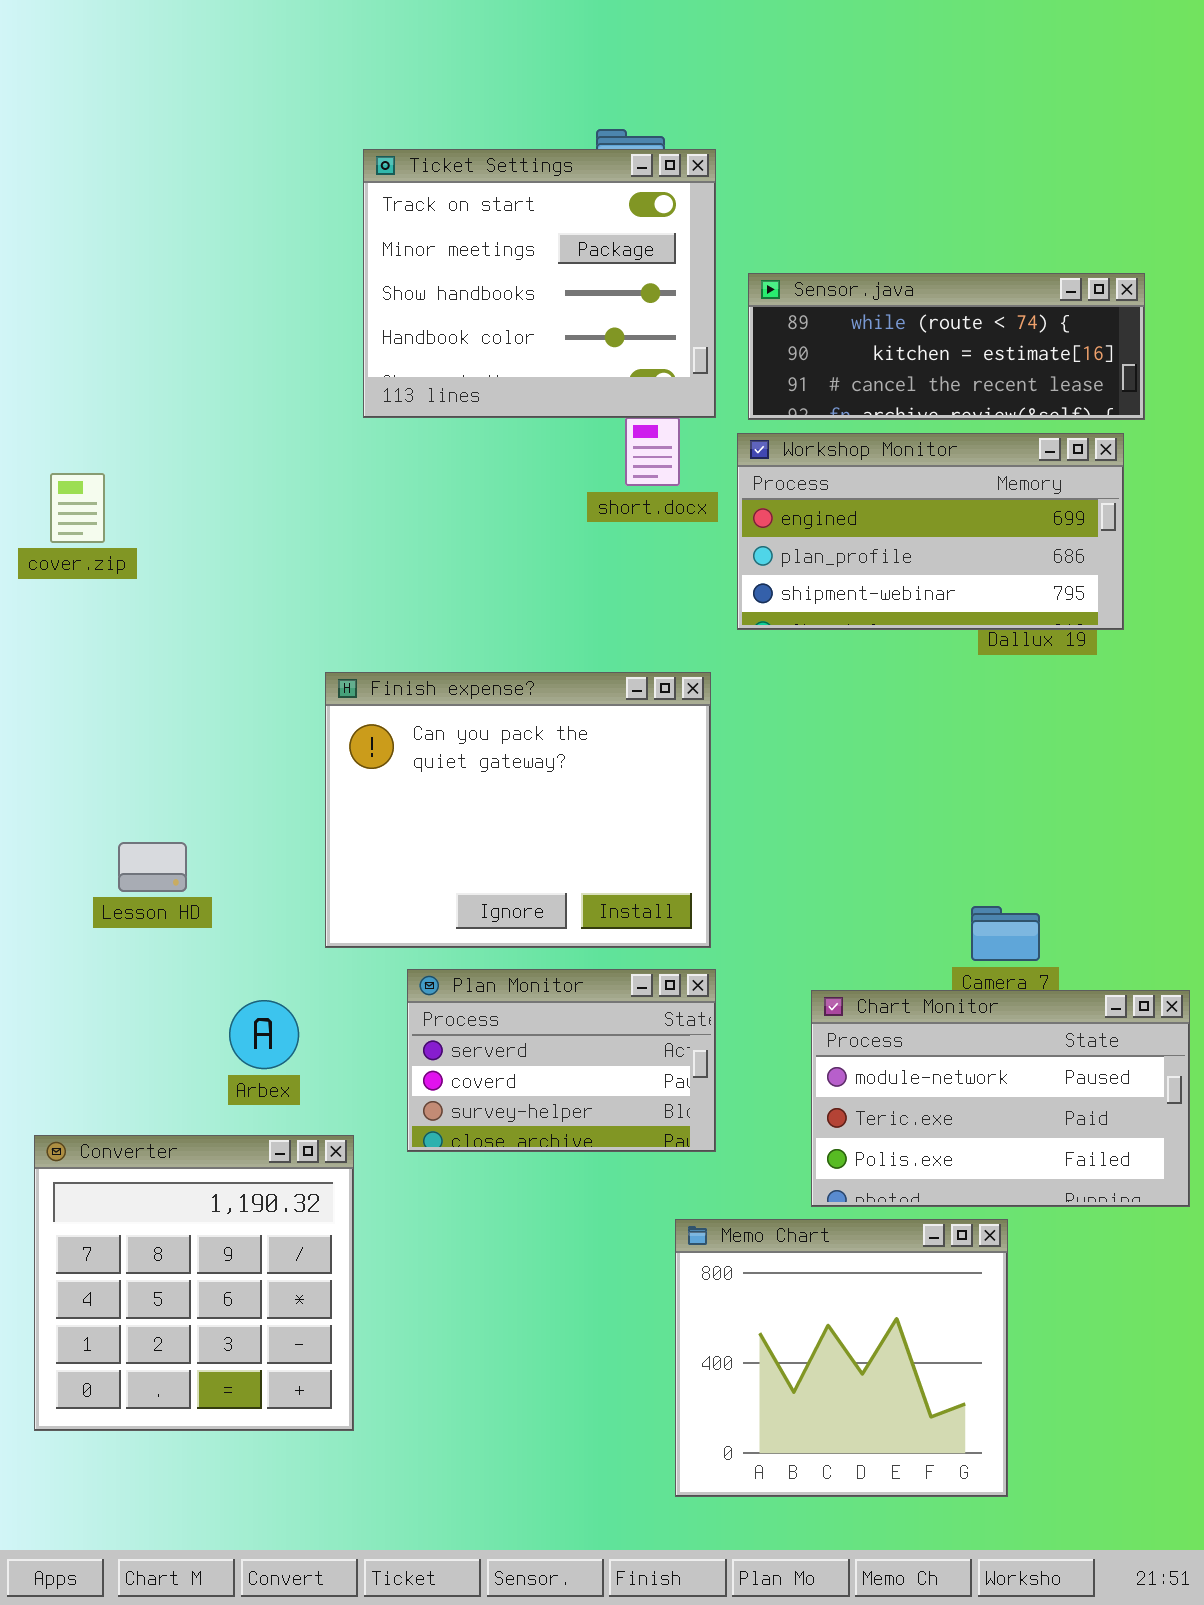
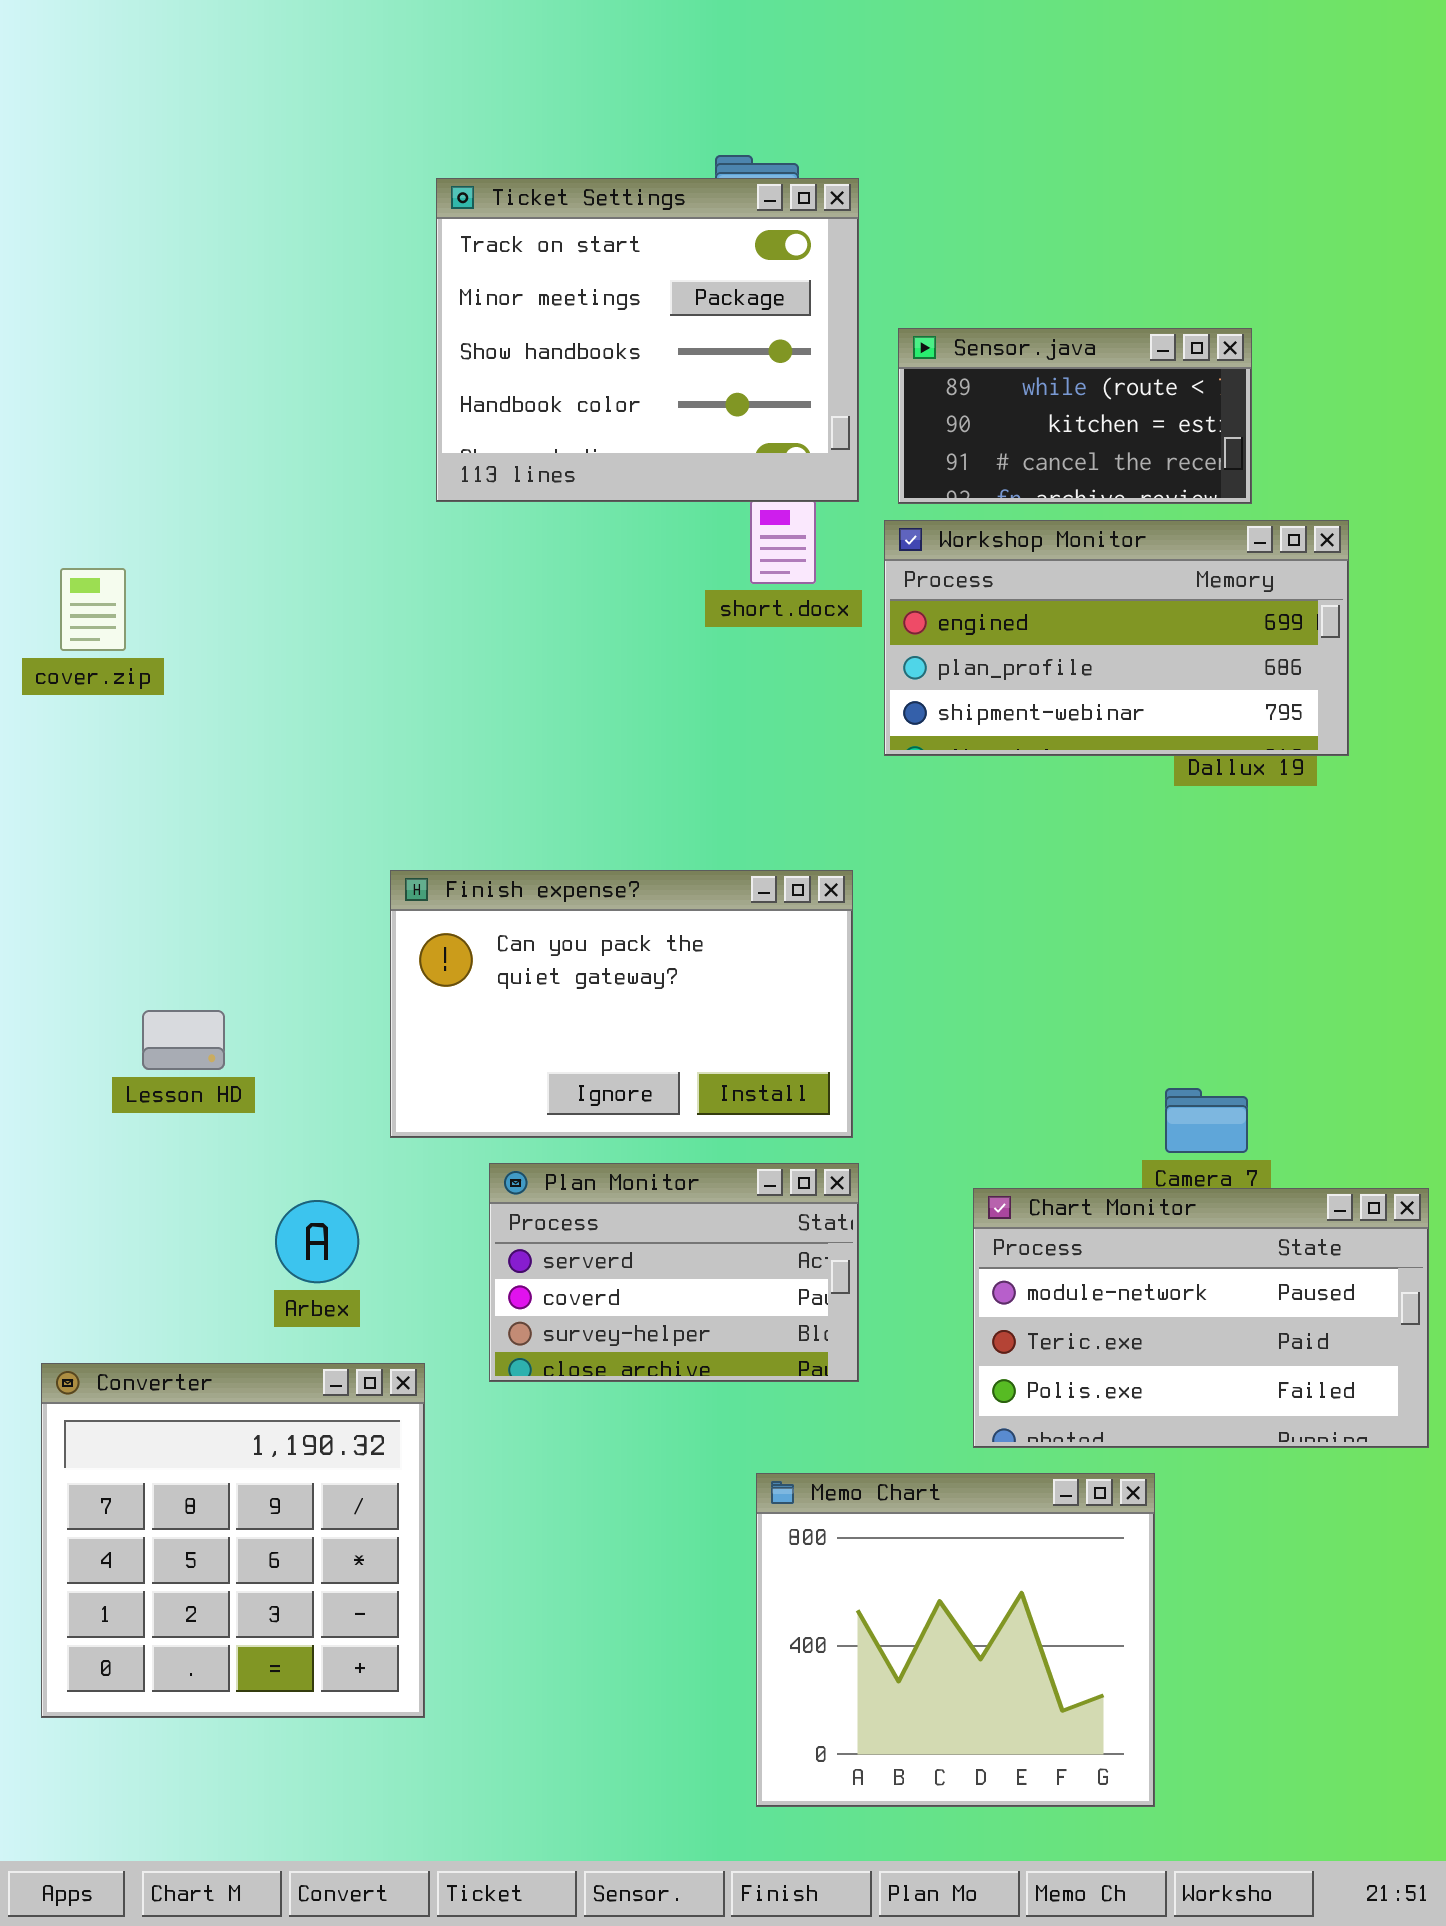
Sensor.java: [748,273,1145,420] -> [898,328,1252,504], resized
Finish expense?: [325,672,711,948] -> [390,870,853,1138], resized
Memo Chart: [675,1219,1008,1497] -> [756,1473,1155,1807], moved

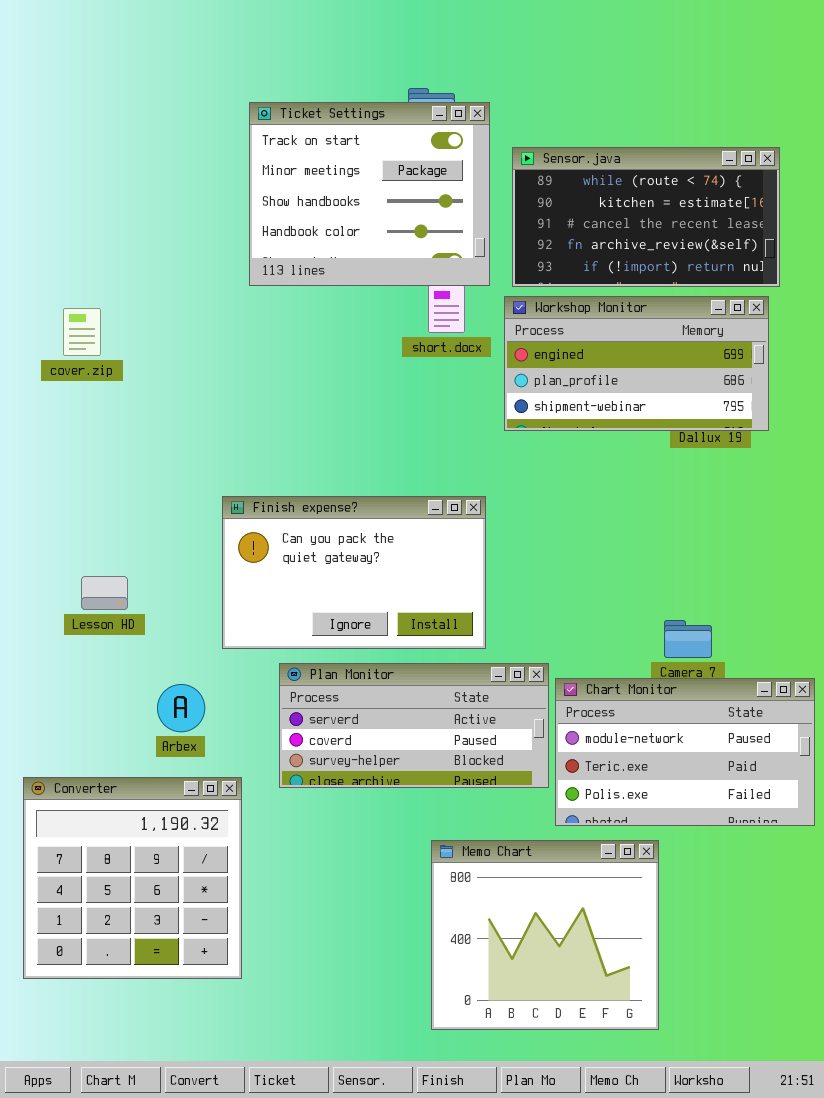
Sensor.java: [898,328,1252,504] -> [512,147,780,287], resized
cover.zip: [60,568,126,651] -> [63,308,101,356], moved
Plan Monitor: [489,1163,859,1382] -> [279,663,549,788], resized

